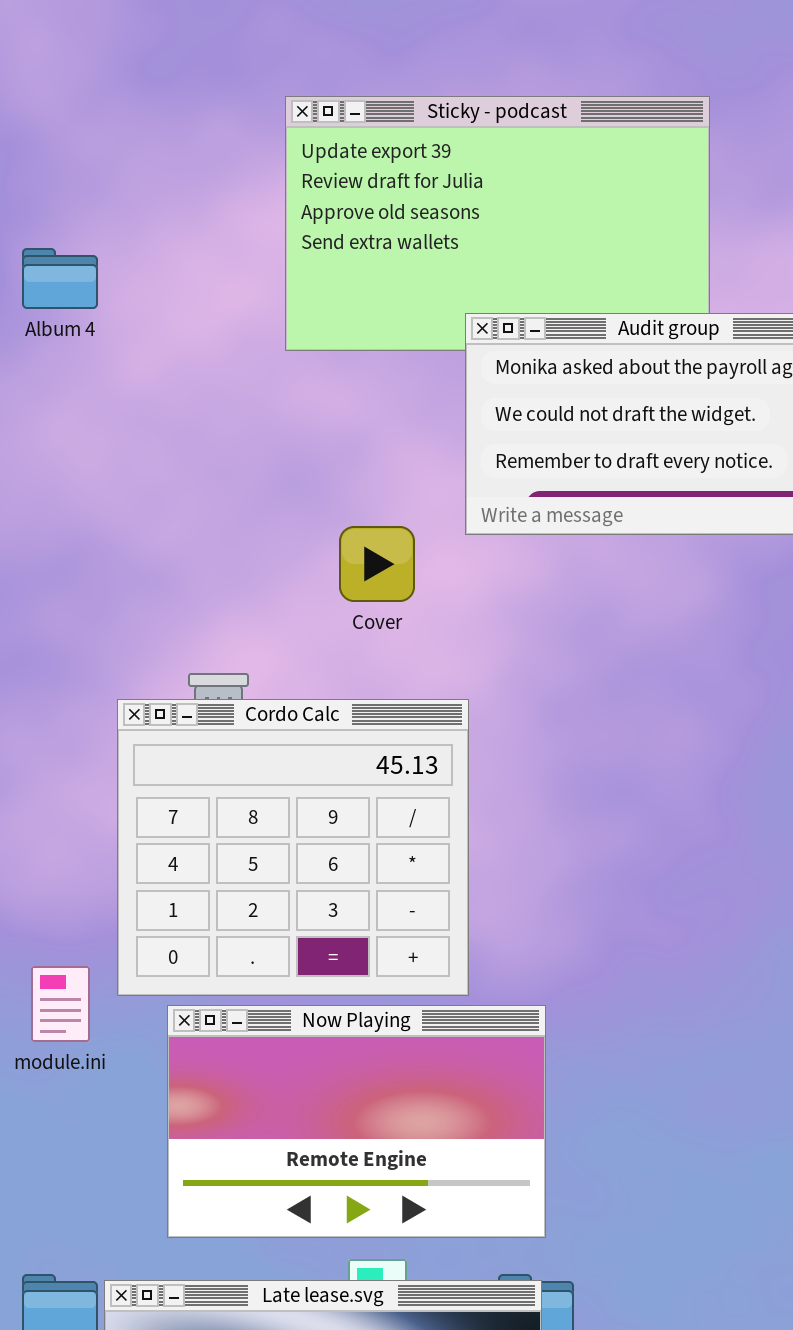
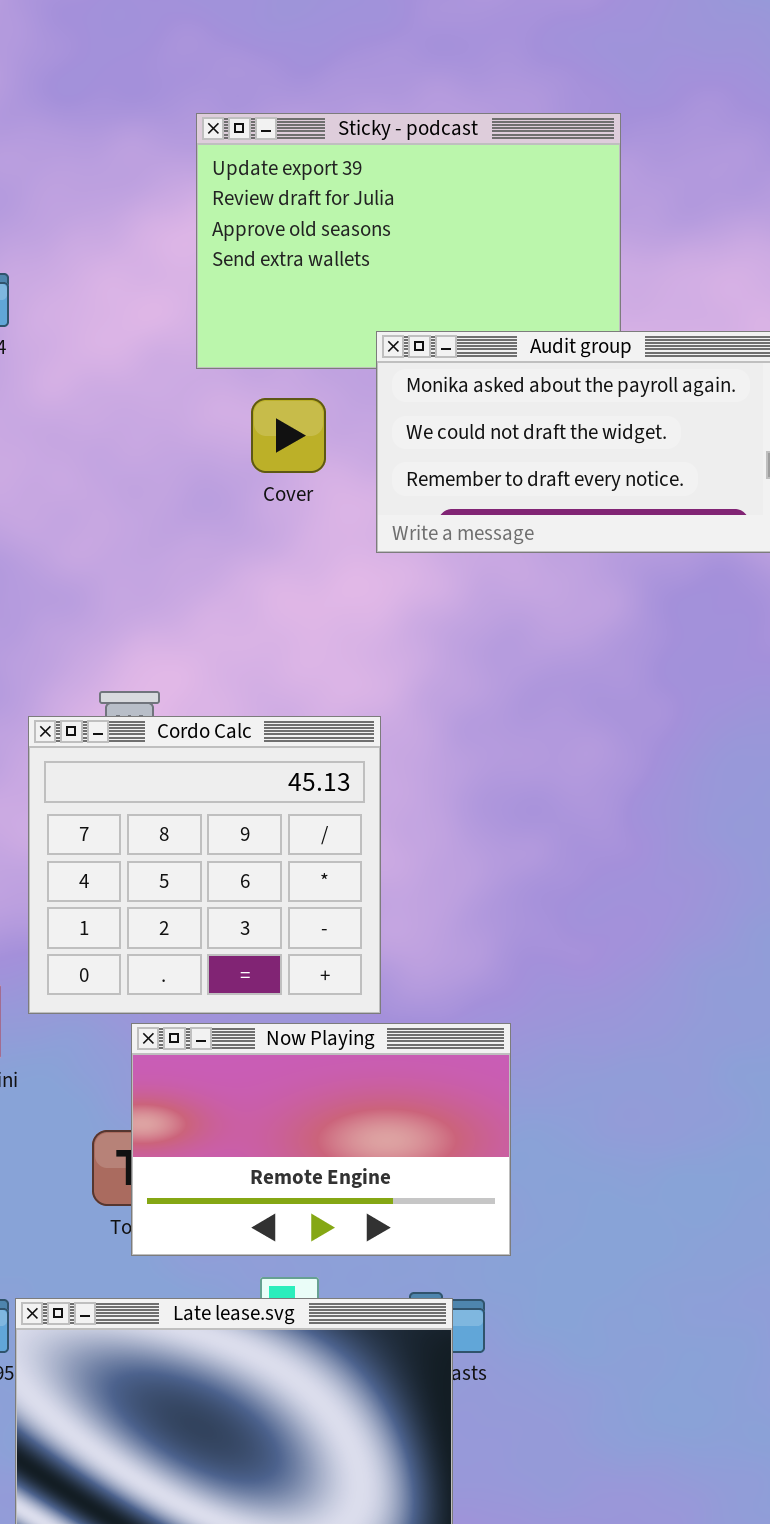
Cover: [339,526,415,602] -> [251,398,326,473], moved
Now Playing: [167,1005,546,1238] -> [131,1023,511,1256], moved

